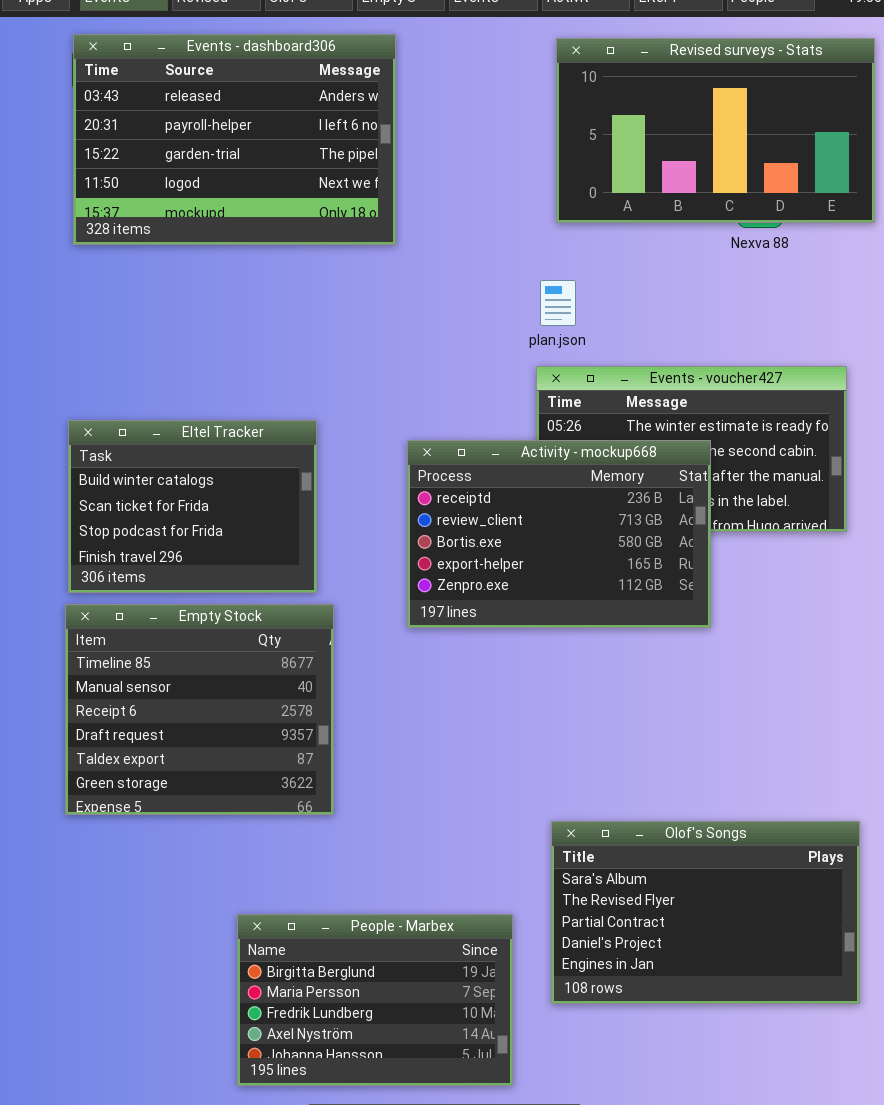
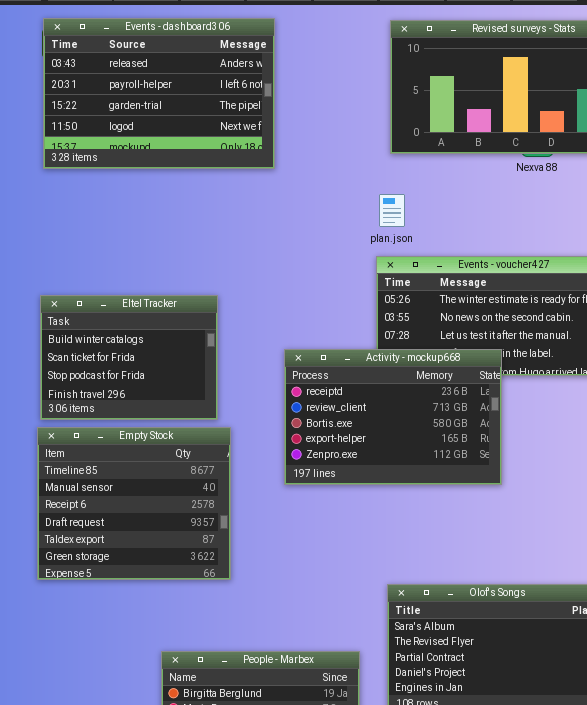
Activity - mockup668: [407,440,711,628] -> [284,349,502,485], moved

